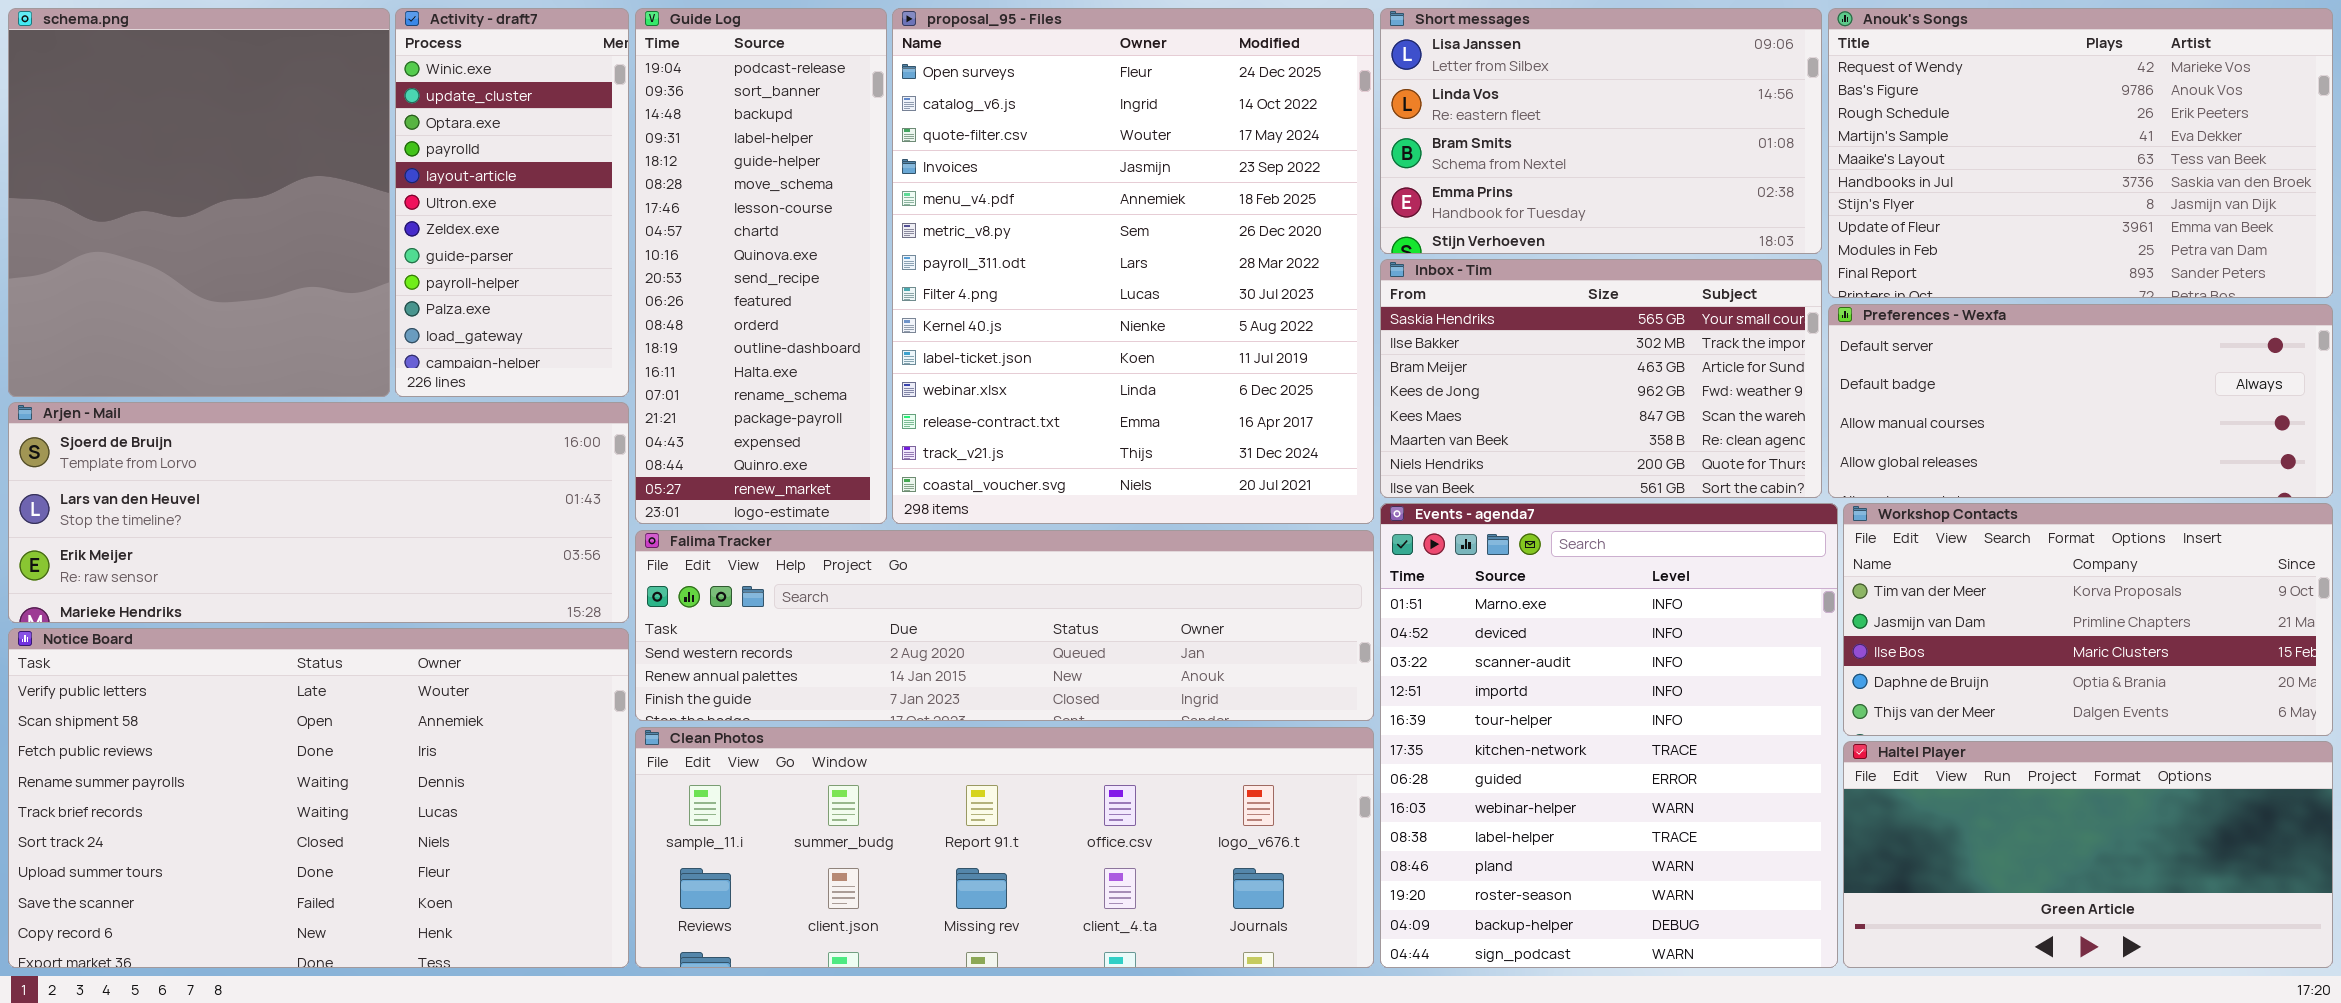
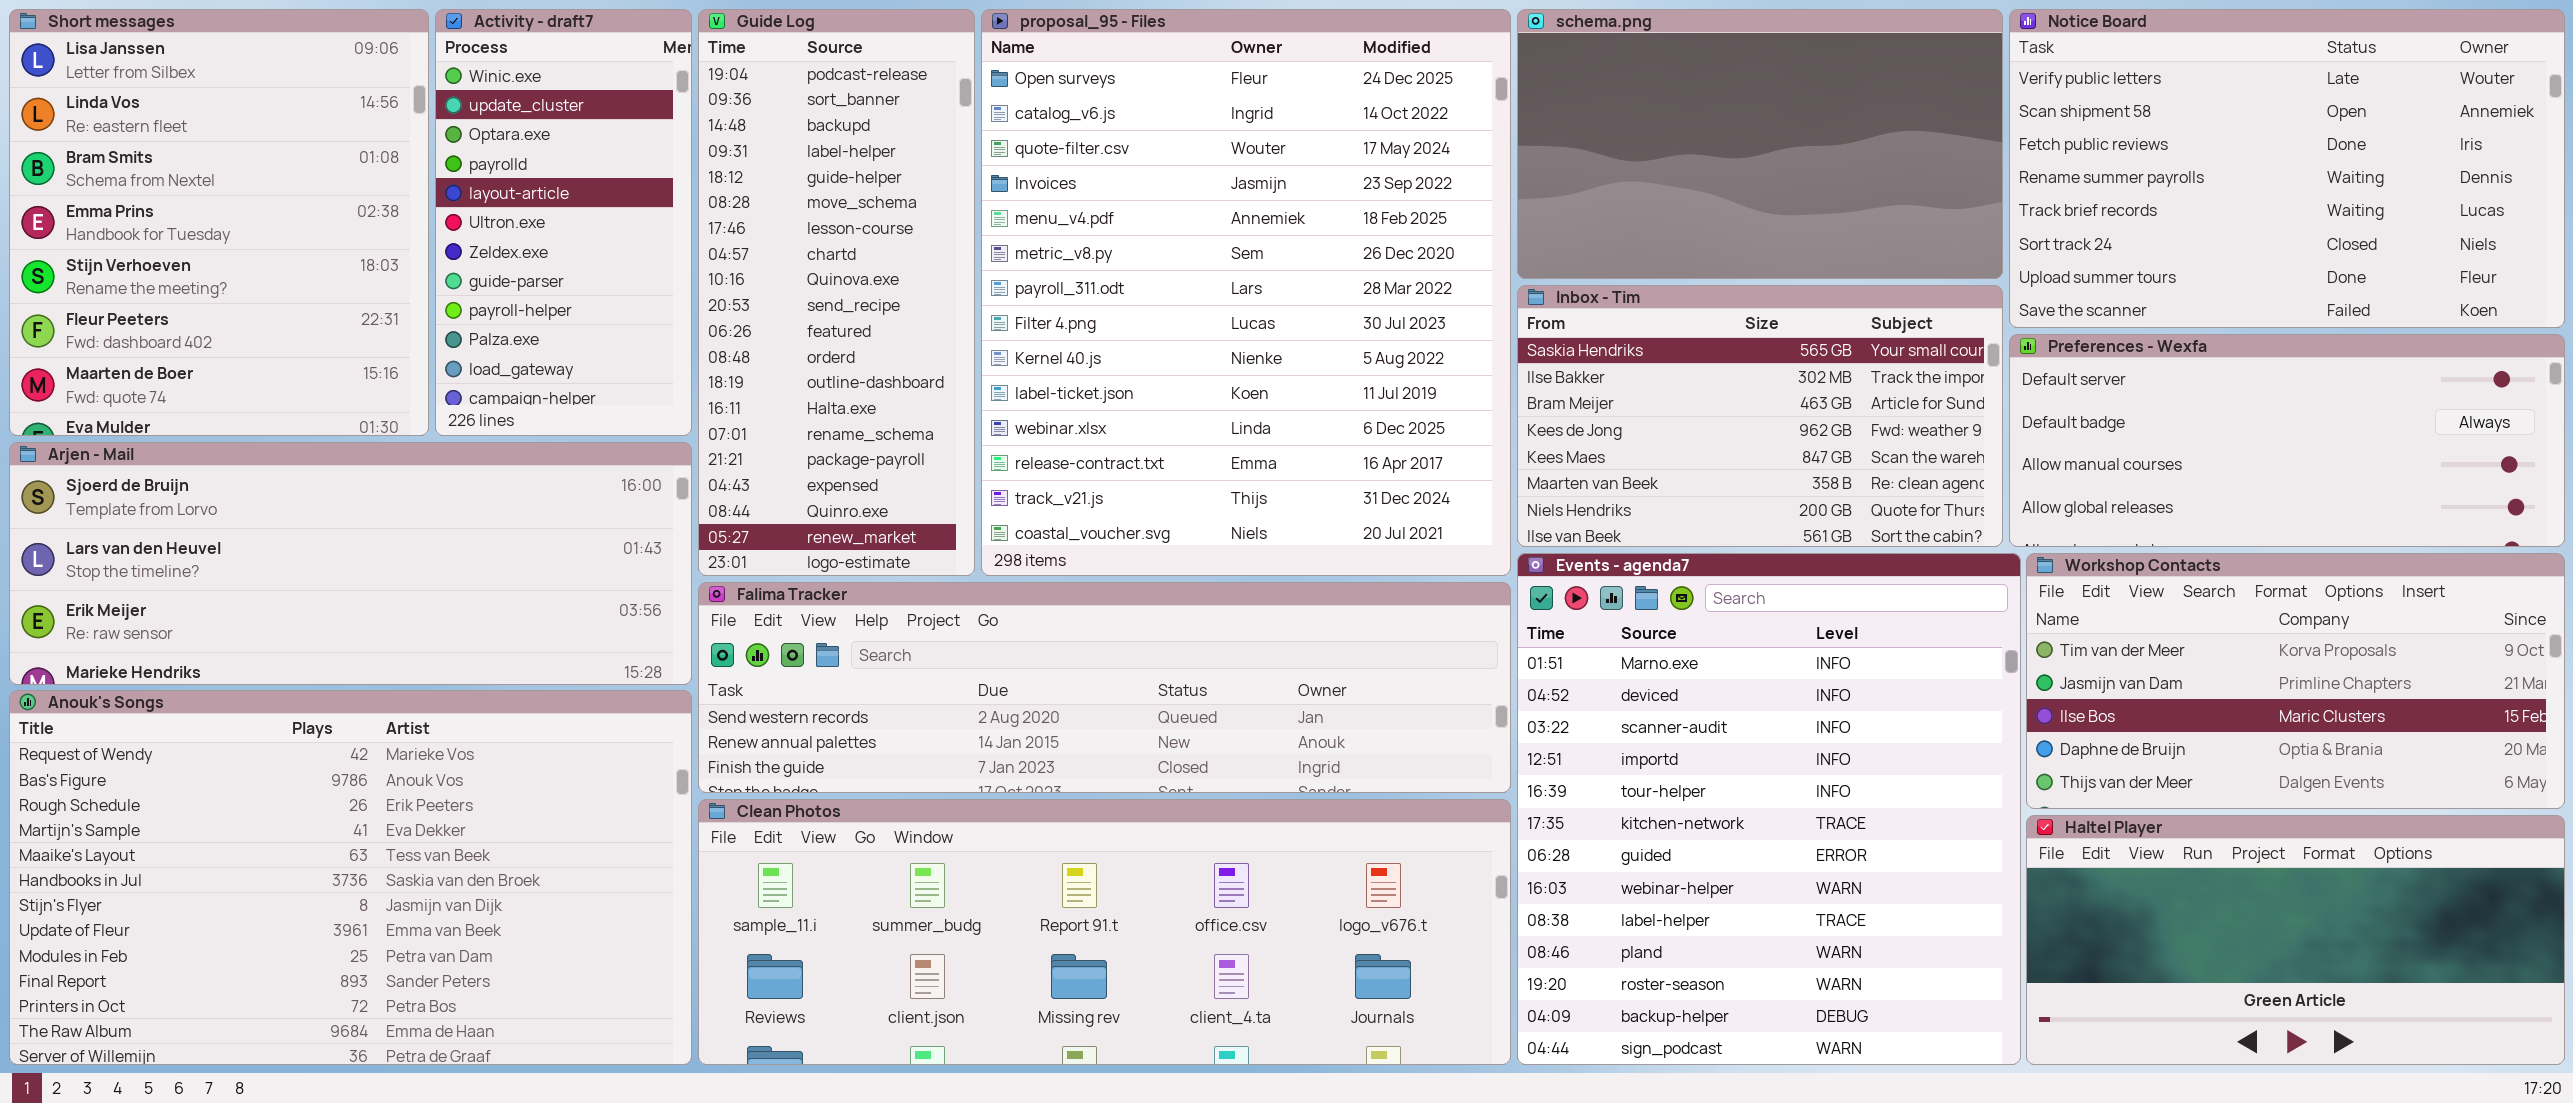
schema.png: [8,8,390,397] -> [1517,9,2003,279], moved, resized
Short messages: [1380,8,1822,254] -> [9,9,429,436], moved, resized
Anouk's Songs: [1828,8,2333,298] -> [9,690,692,1065], moved, resized
Notice Board: [8,628,629,968] -> [2009,9,2565,328], moved, resized

